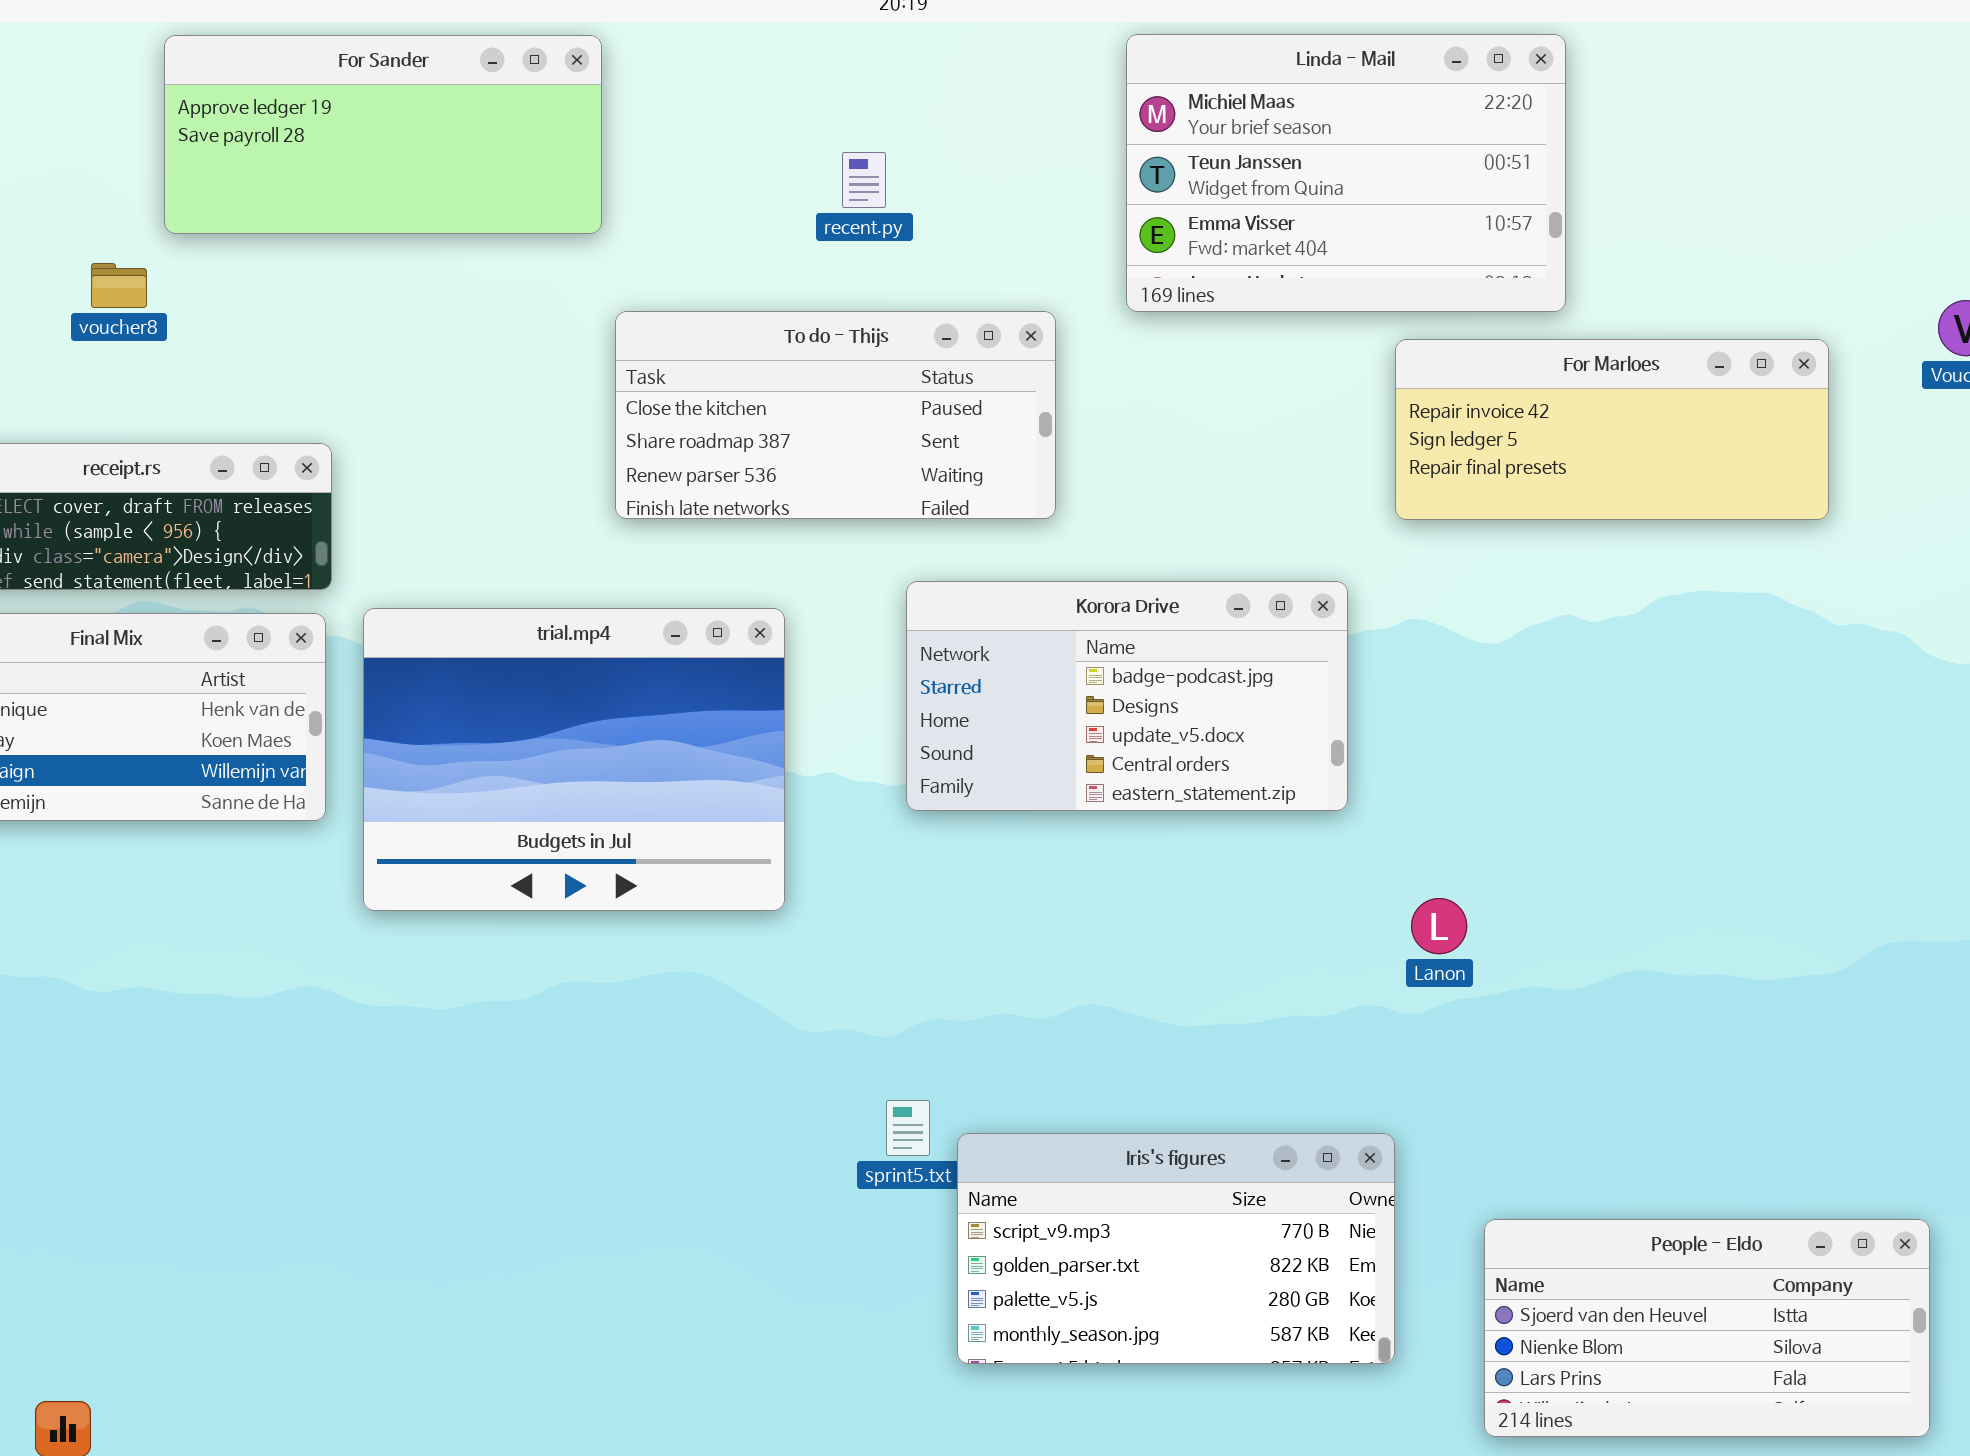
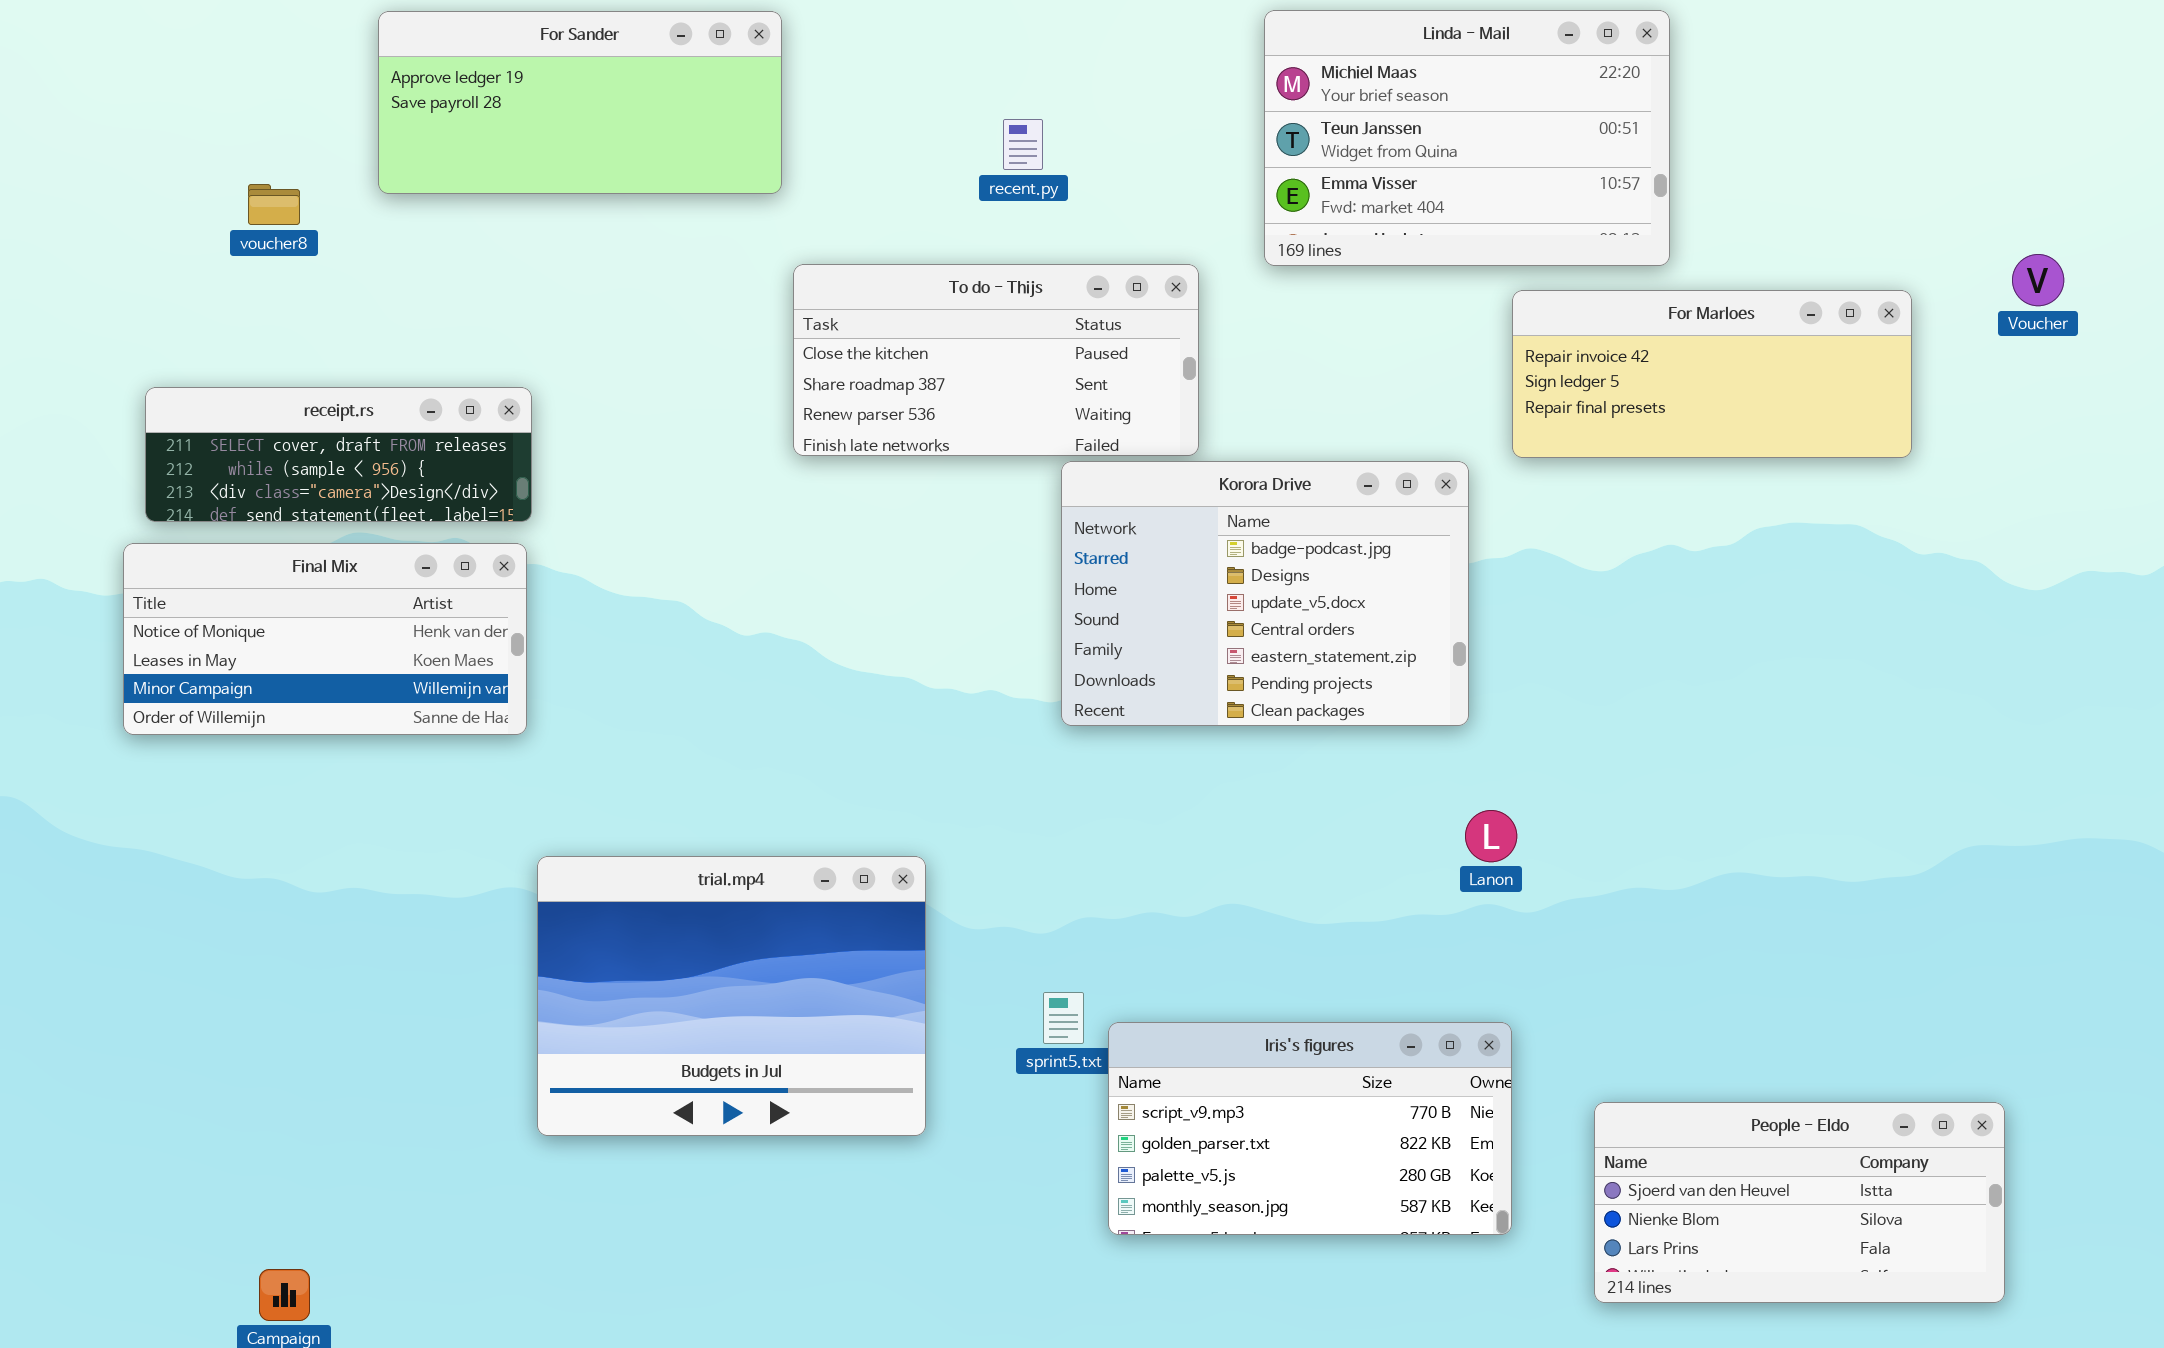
voucher8: [91,263,147,308] -> [248,184,300,225], moved
Korora Drive: [906,581,1348,811] -> [1061,461,1469,726], resized
trial.mp4: [363,608,785,911] -> [537,856,926,1136], moved
Lanon: [1411,898,1467,954] -> [1465,810,1517,862], moved

